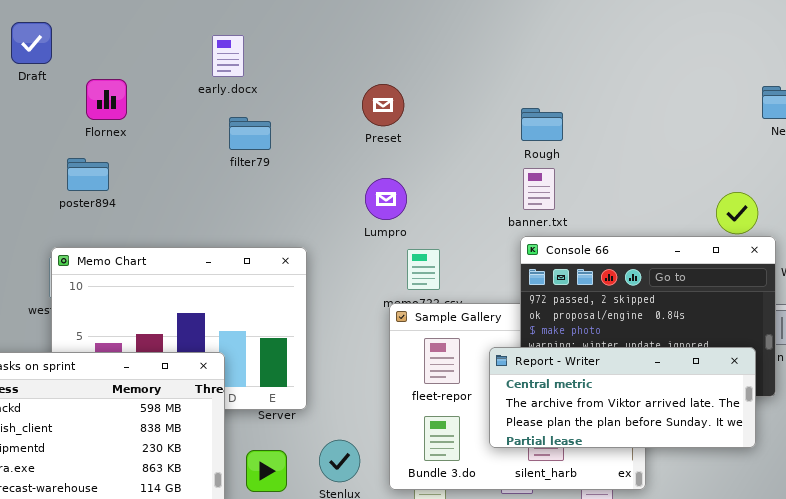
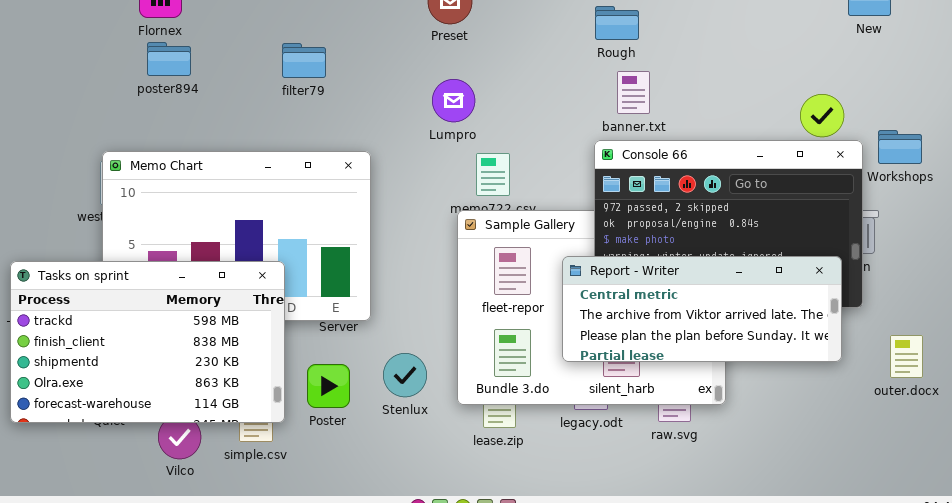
filter79: [229,117,271,150] -> [282,43,326,78], moved
poster894: [67,158,109,191] -> [147,42,191,76], moved
banner.txt: [523,168,555,210] -> [617,71,650,114], moved

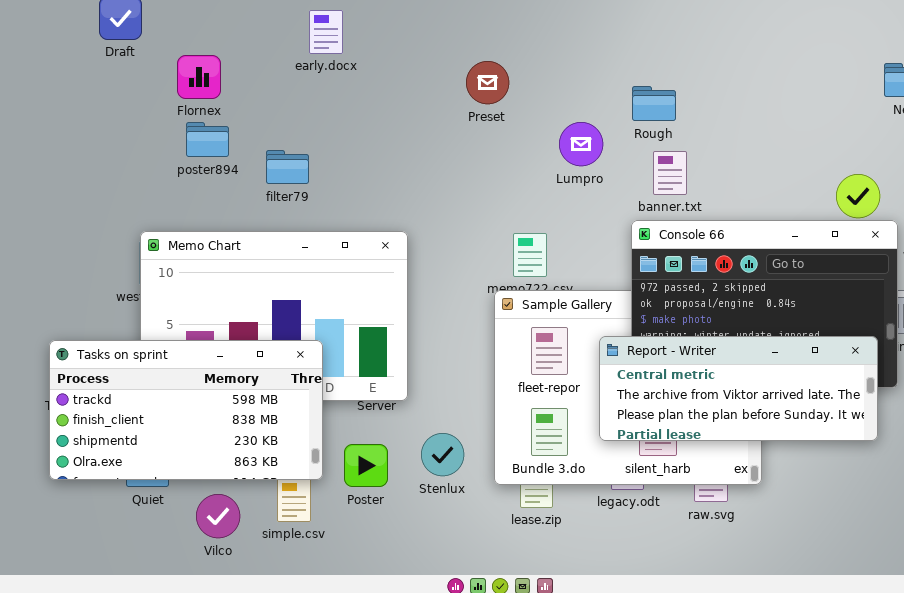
filter79: [282,43,326,78] -> [266,150,309,184], moved
Lumpro: [432,79,475,122] -> [559,122,603,166], moved
Tasks on sprint: [10,261,285,423] -> [49,340,323,480], resized

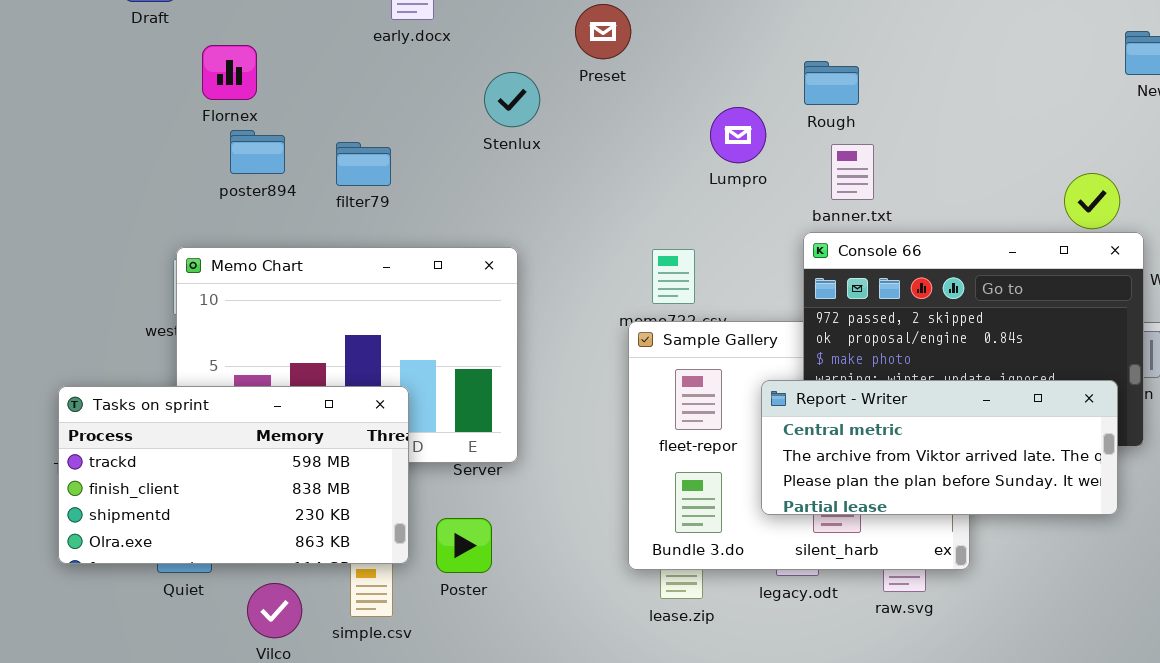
Flornex: [177,55,221,99] -> [202,45,257,100], moved
Preset: [466,61,509,104] -> [575,4,631,59], moved
poster894: [186,122,229,157] -> [230,130,285,174], moved
Stenlux: [421,433,464,476] -> [484,72,540,127], moved

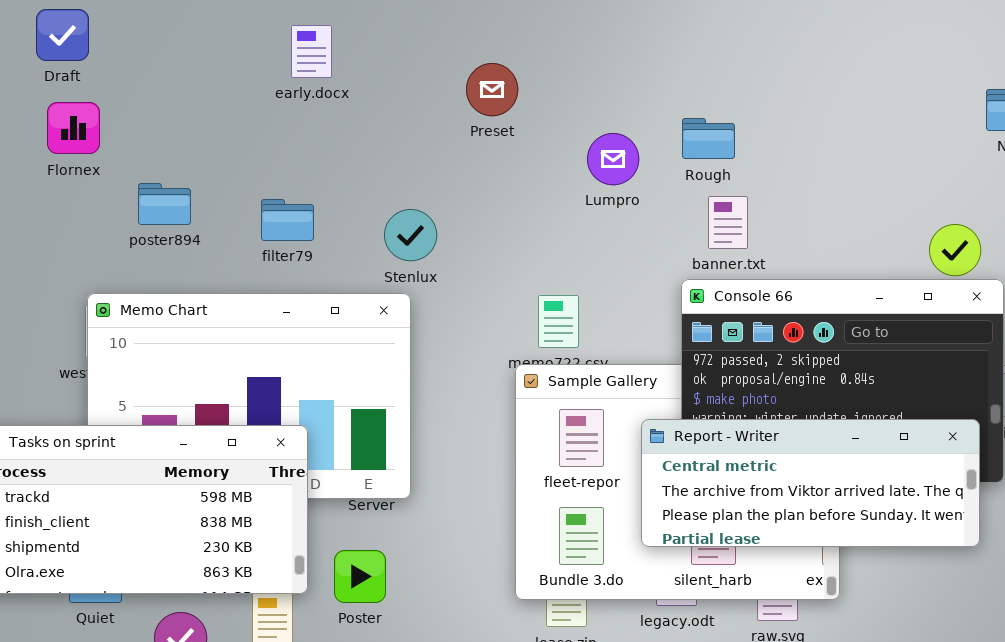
Flornex: [202,45,257,100] -> [47,102,100,154], moved
Stenlux: [484,72,540,127] -> [384,209,437,261], moved
Lumpro: [710,107,766,163] -> [587,133,639,185], moved
filter79: [336,142,391,186] -> [261,199,314,241], moved

